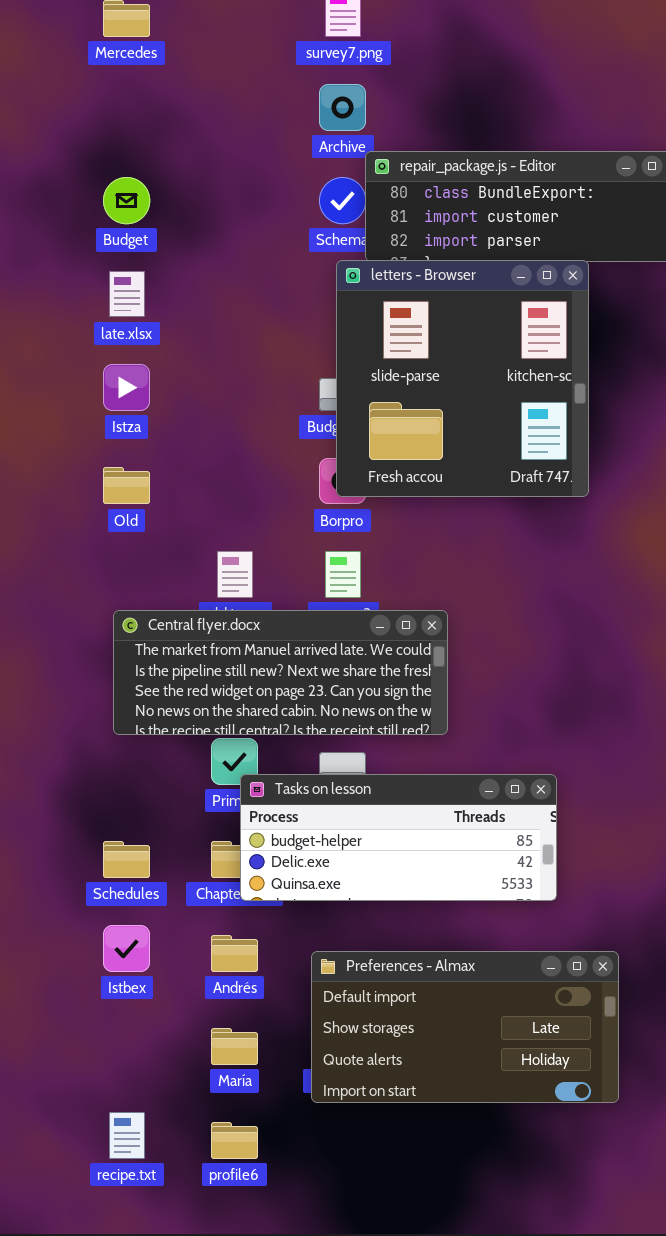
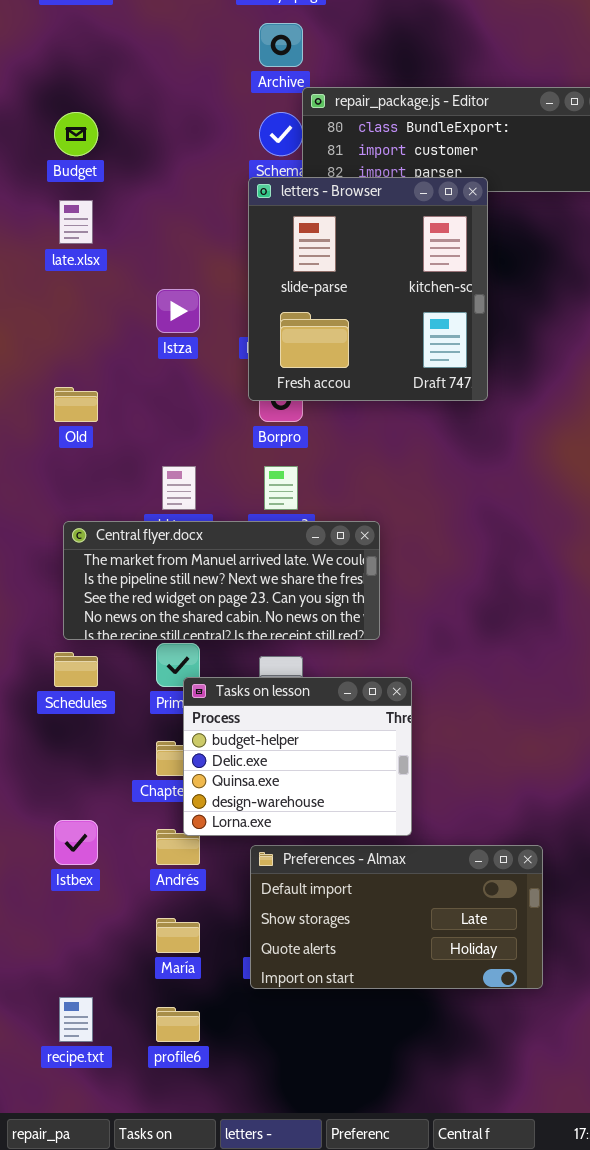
letters - Browser: [336,260,589,497] -> [248,177,488,401], moved
Istza: [103,364,150,411] -> [156,289,200,333], moved
Tasks on lesson: [240,774,557,901] -> [183,677,412,836], resized
Schedules: [103,841,150,878] -> [54,652,98,687], moved

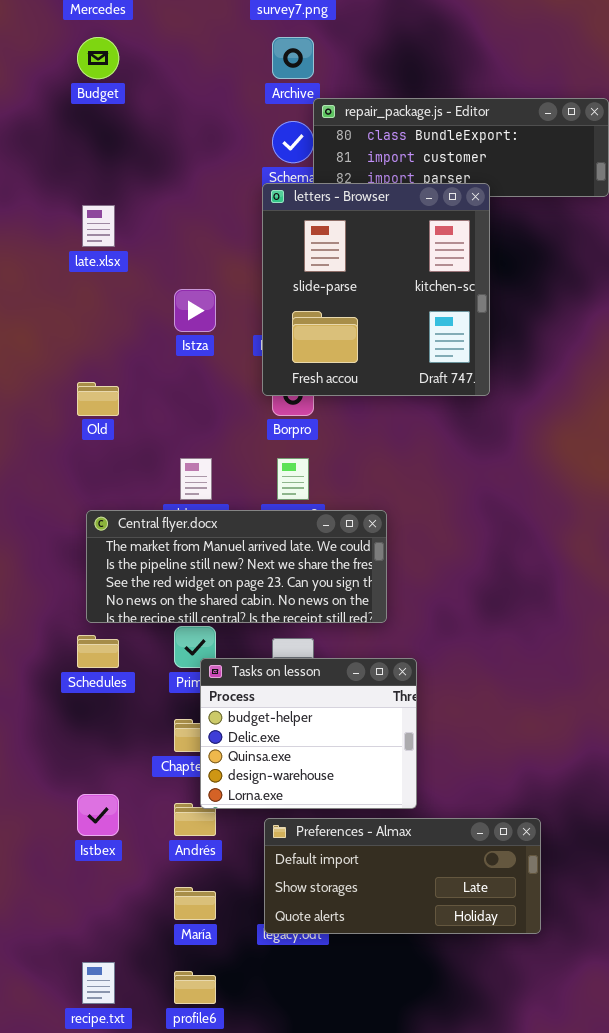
Budget: [54,112,98,156] -> [77,37,119,79], moved
Preferences - Almax: [250,845,543,989] -> [264,818,541,934], resized

